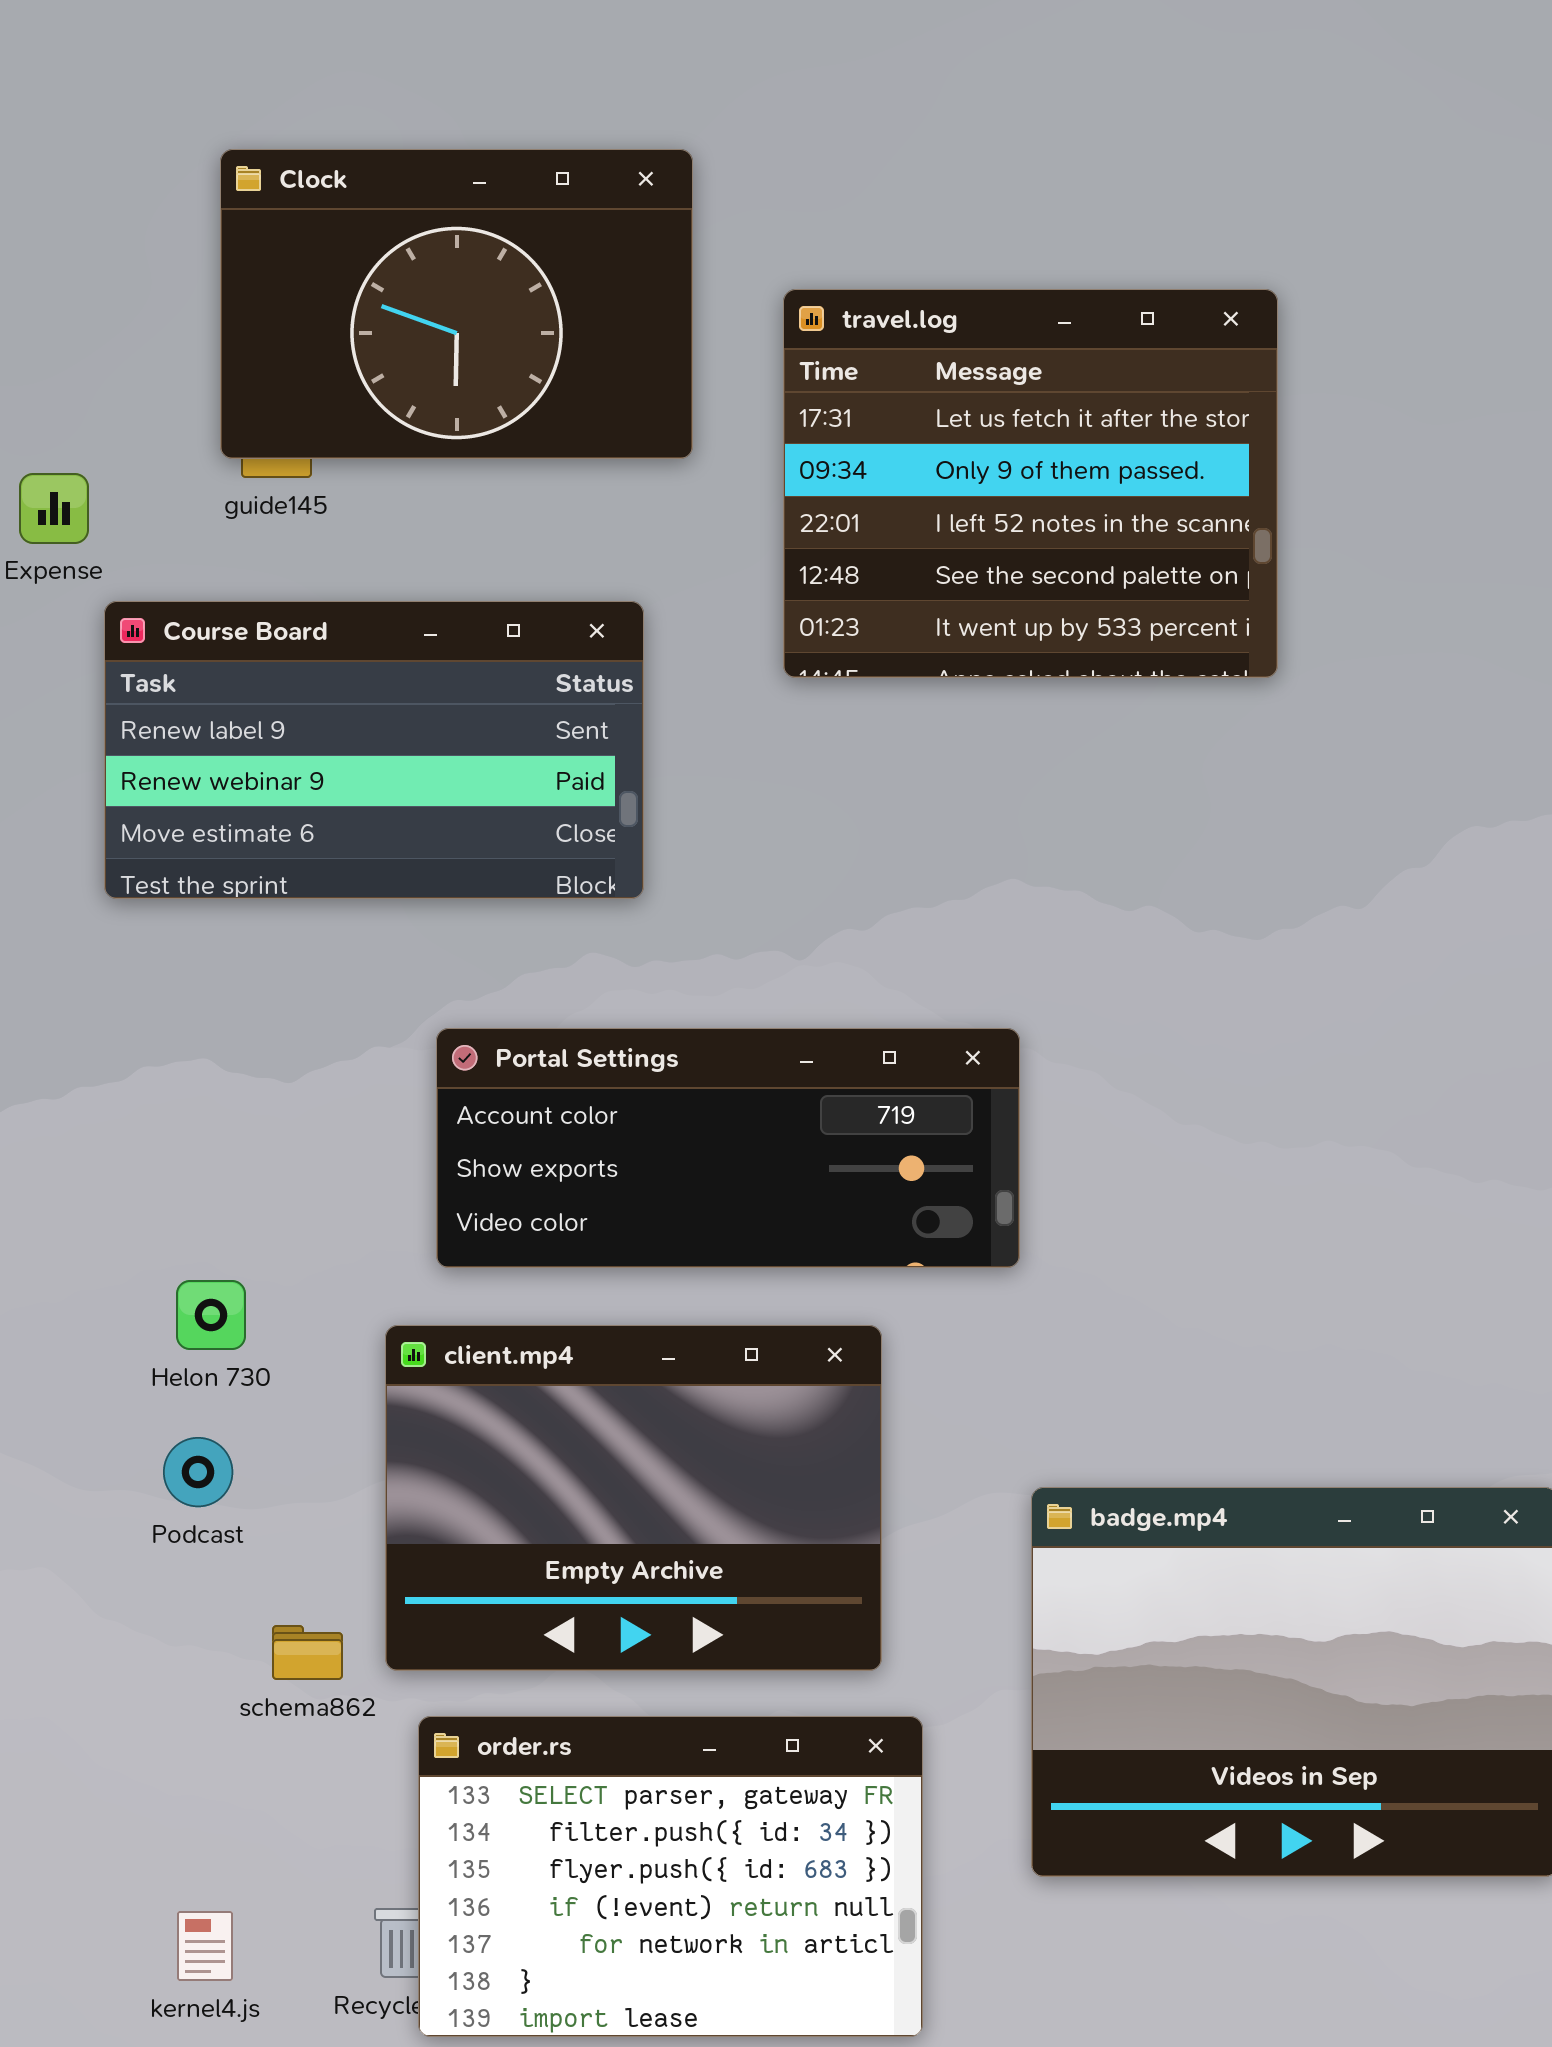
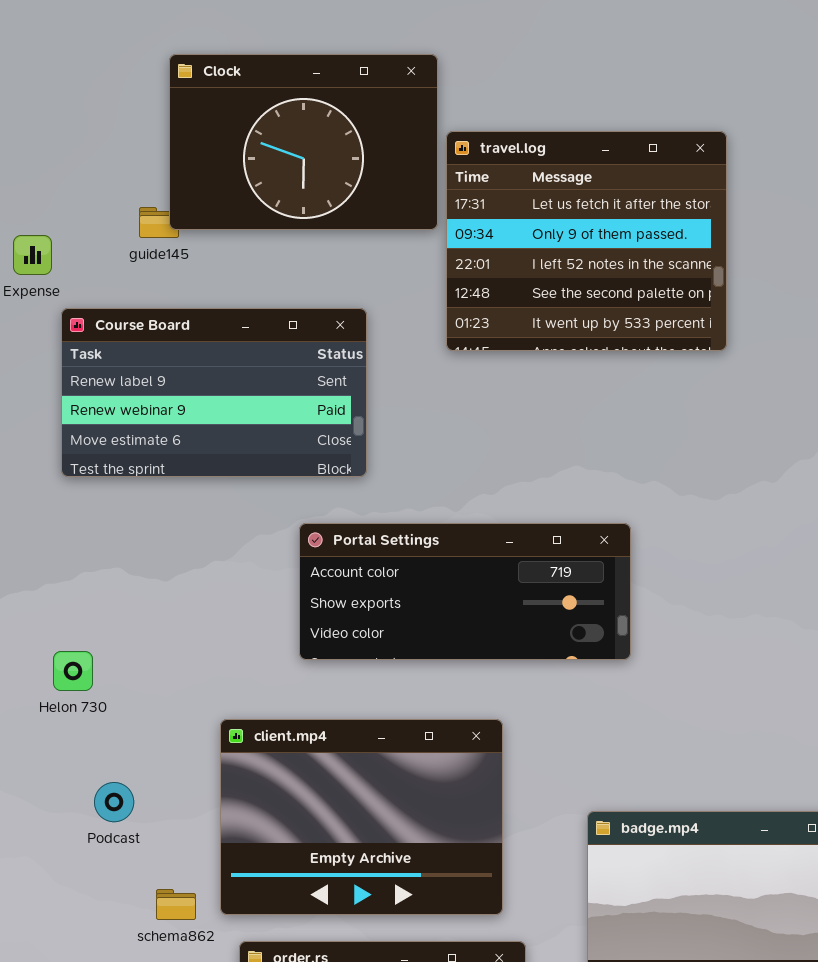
Clock: [220,149,693,459] -> [169,54,438,230], moved
Portal Settings: [436,1028,1020,1268] -> [299,523,631,660], moved
Helon 730: [176,1280,246,1350] -> [53,651,93,691], moved

